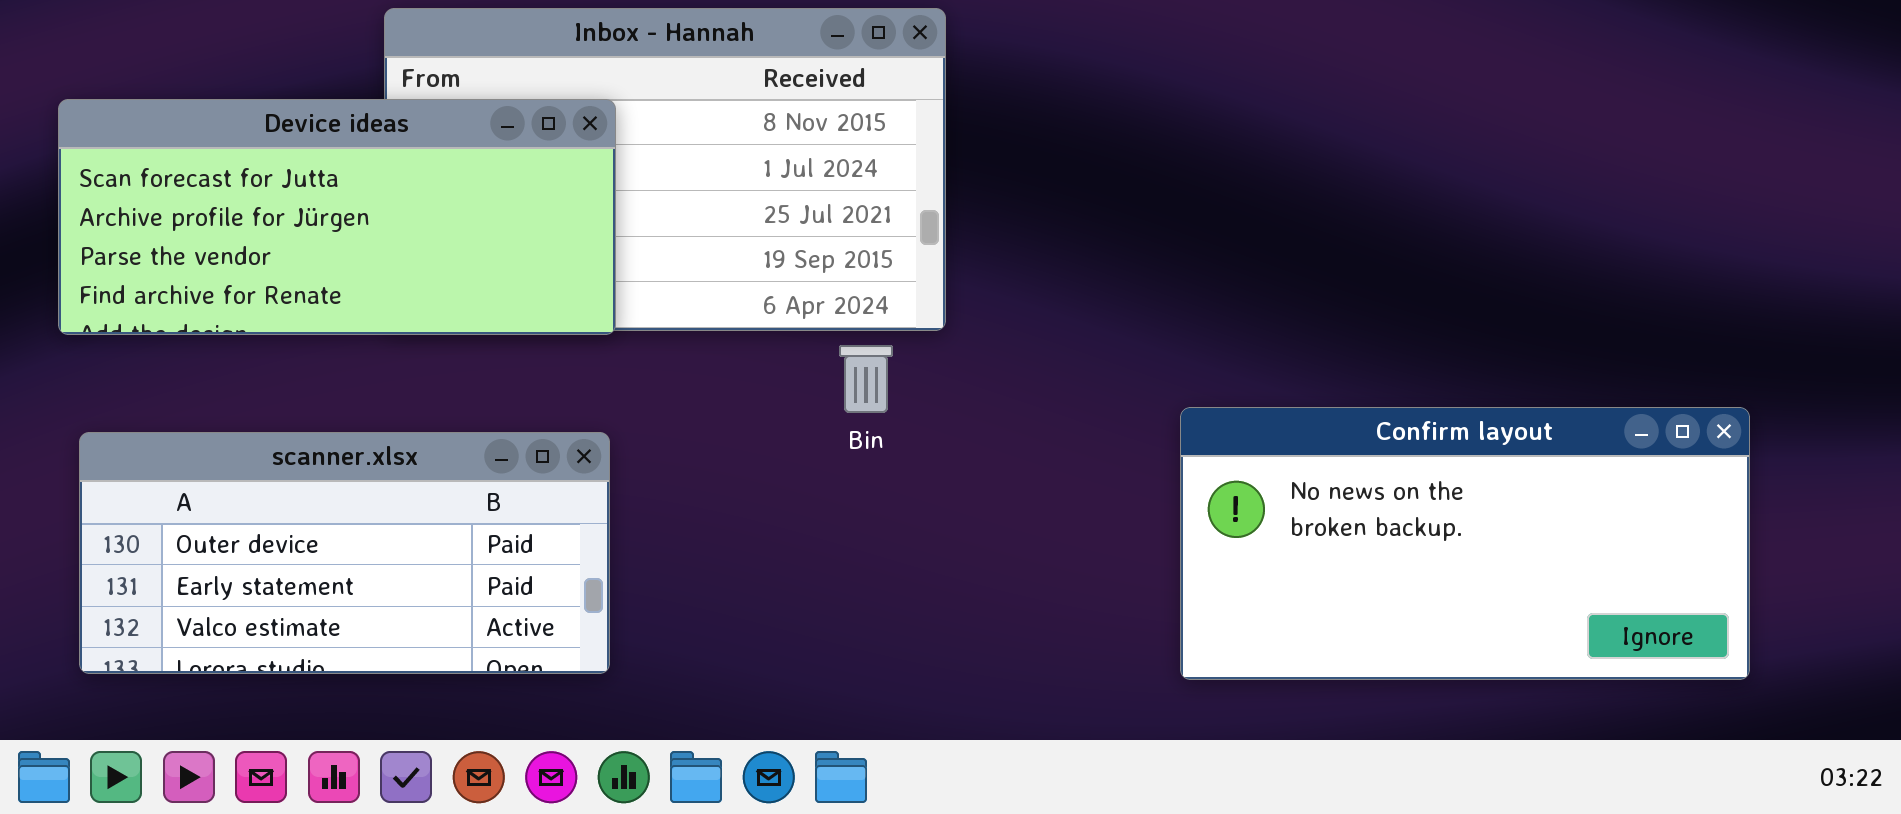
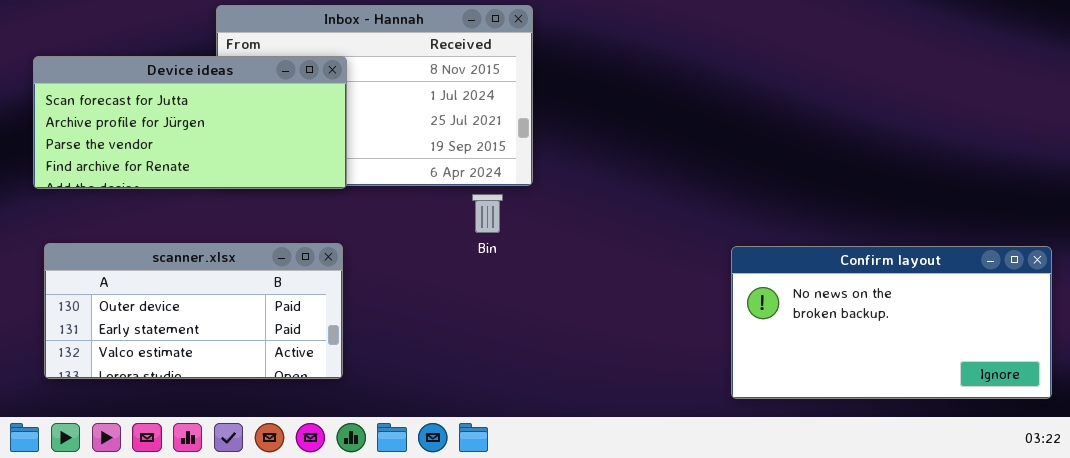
Confirm layout: [1180,407,1750,680] -> [731,246,1052,399], moved

